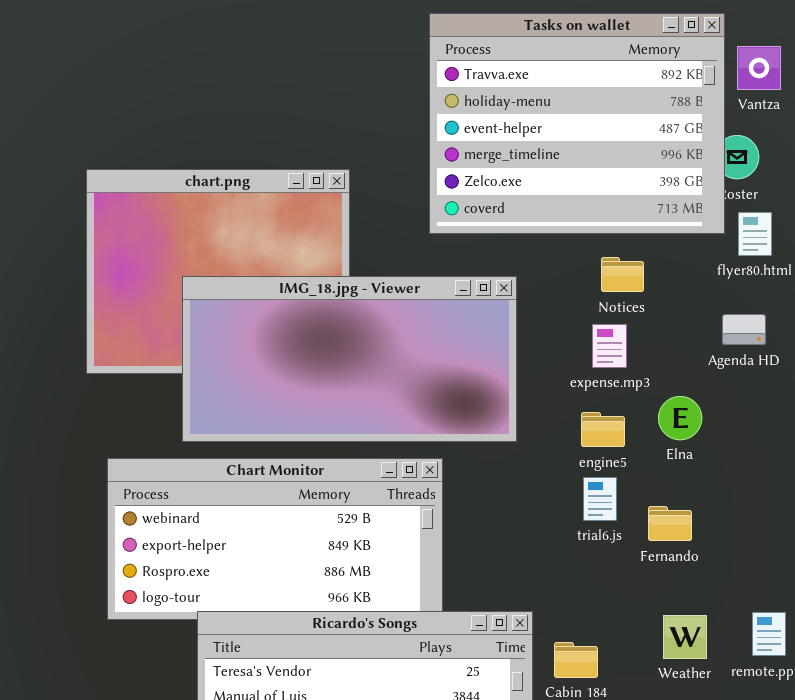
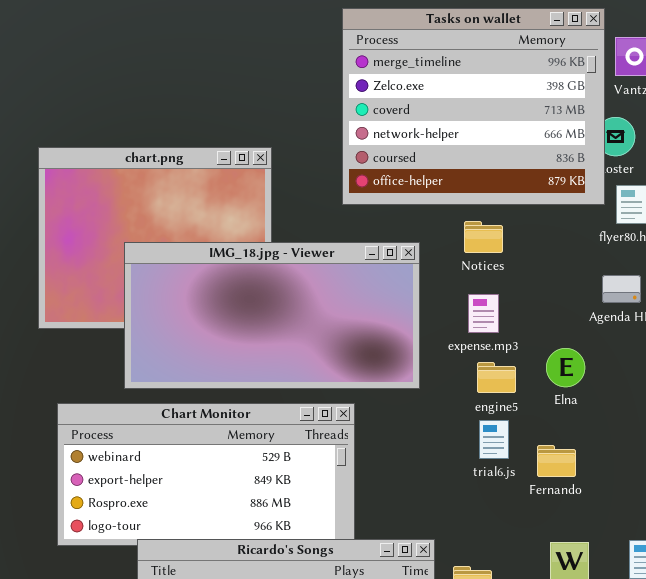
Tasks on wallet: [429,13,725,234] -> [342,8,605,205], scrolled down 3 rows
Notices: [601,257,644,292] -> [464,221,503,253], moved
expense.mp3: [592,324,627,368] -> [468,294,499,333], moved

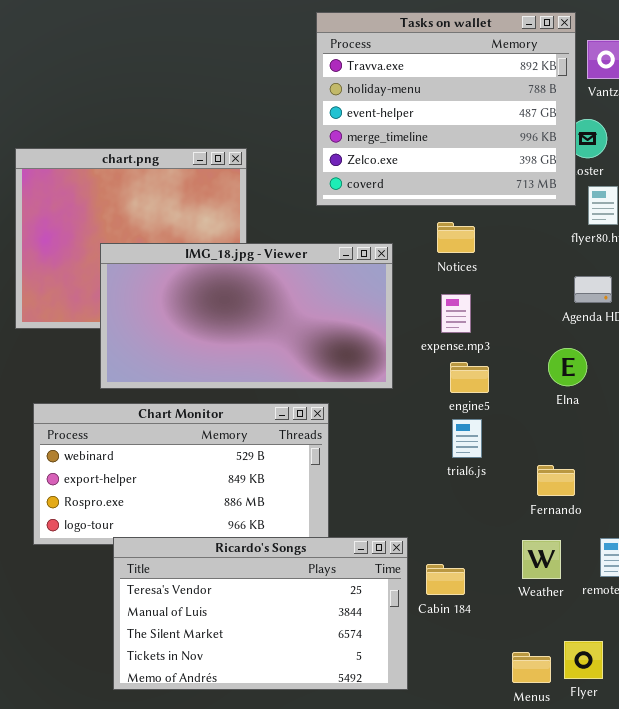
Tasks on wallet: [342,8,605,205] -> [316,12,576,206], scrolled up 3 rows
Elna: [546,348,585,387] -> [548,348,587,386], moved
Fernando: [537,445,576,477] -> [537,465,575,496], moved

